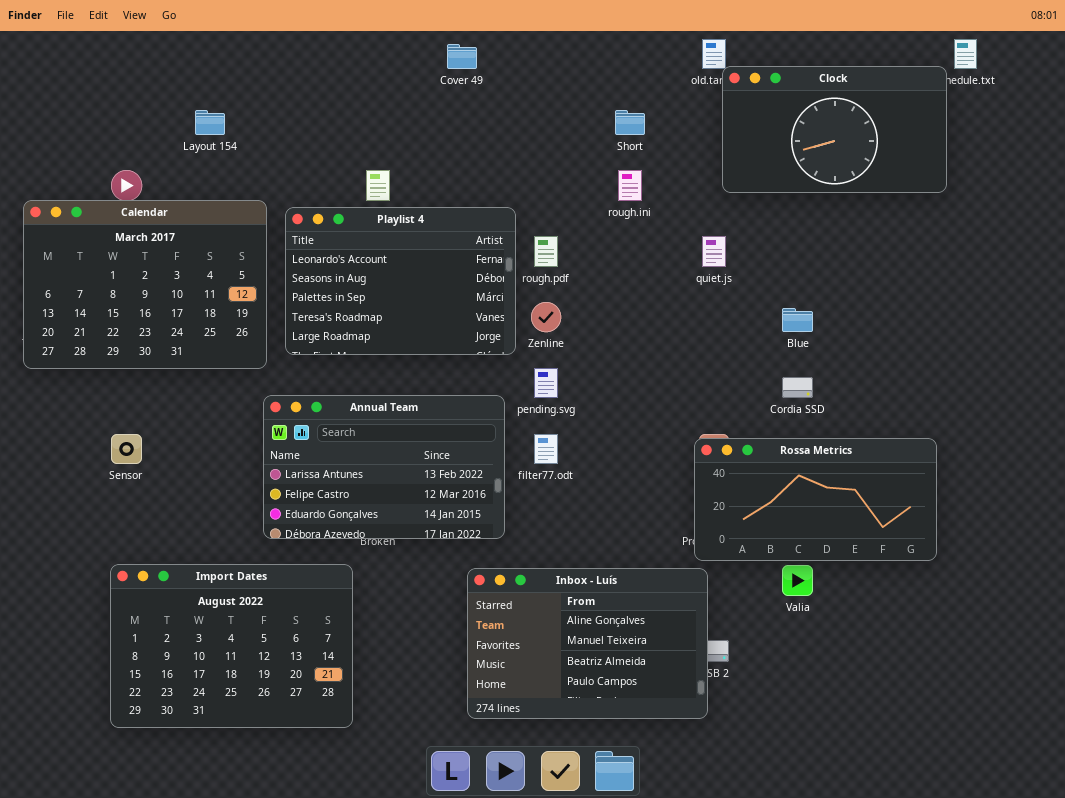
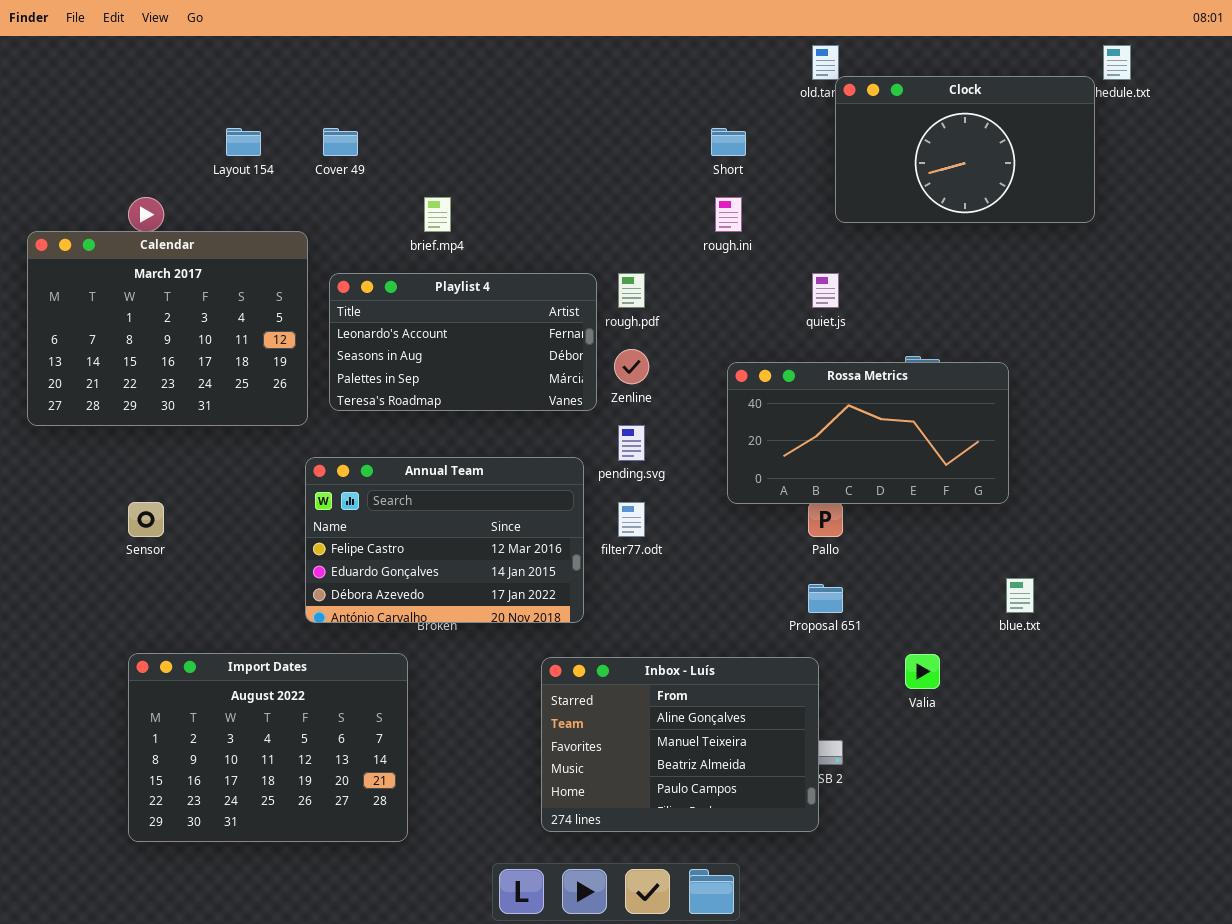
Cover 49: [447,44,477,69] -> [323,128,358,156], moved
Playlist 4: [285,207,516,355] -> [329,273,597,411], resized
Annual Team: [263,395,505,539] -> [305,457,584,623], scrolled down 1 row
Rossa Metrics: [694,438,937,561] -> [727,362,1009,504], moved

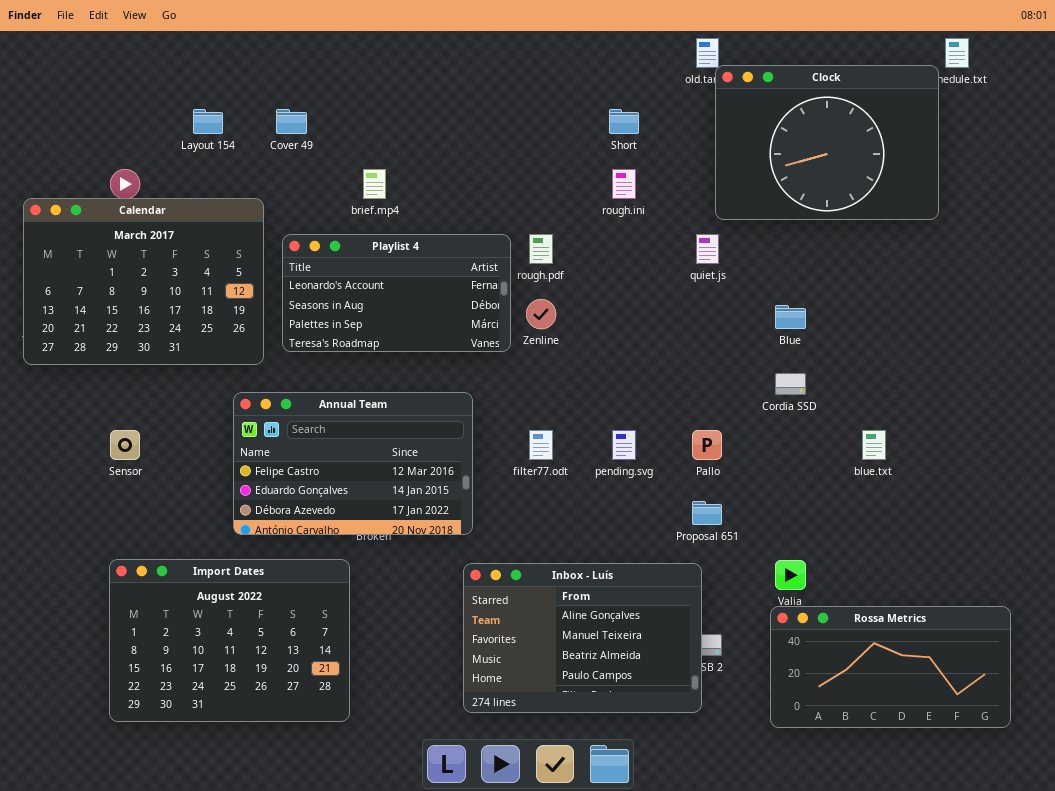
Clock: [835,76,1095,223] -> [715,65,939,220], resized
Rossa Metrics: [727,362,1009,504] -> [770,606,1011,728], moved
pending.svg: [618,425,645,461] -> [612,430,636,460], moved
Annual Team: [305,457,584,623] -> [233,392,473,535], moved
blue.txt: [1006,578,1034,613] -> [862,430,886,460], moved

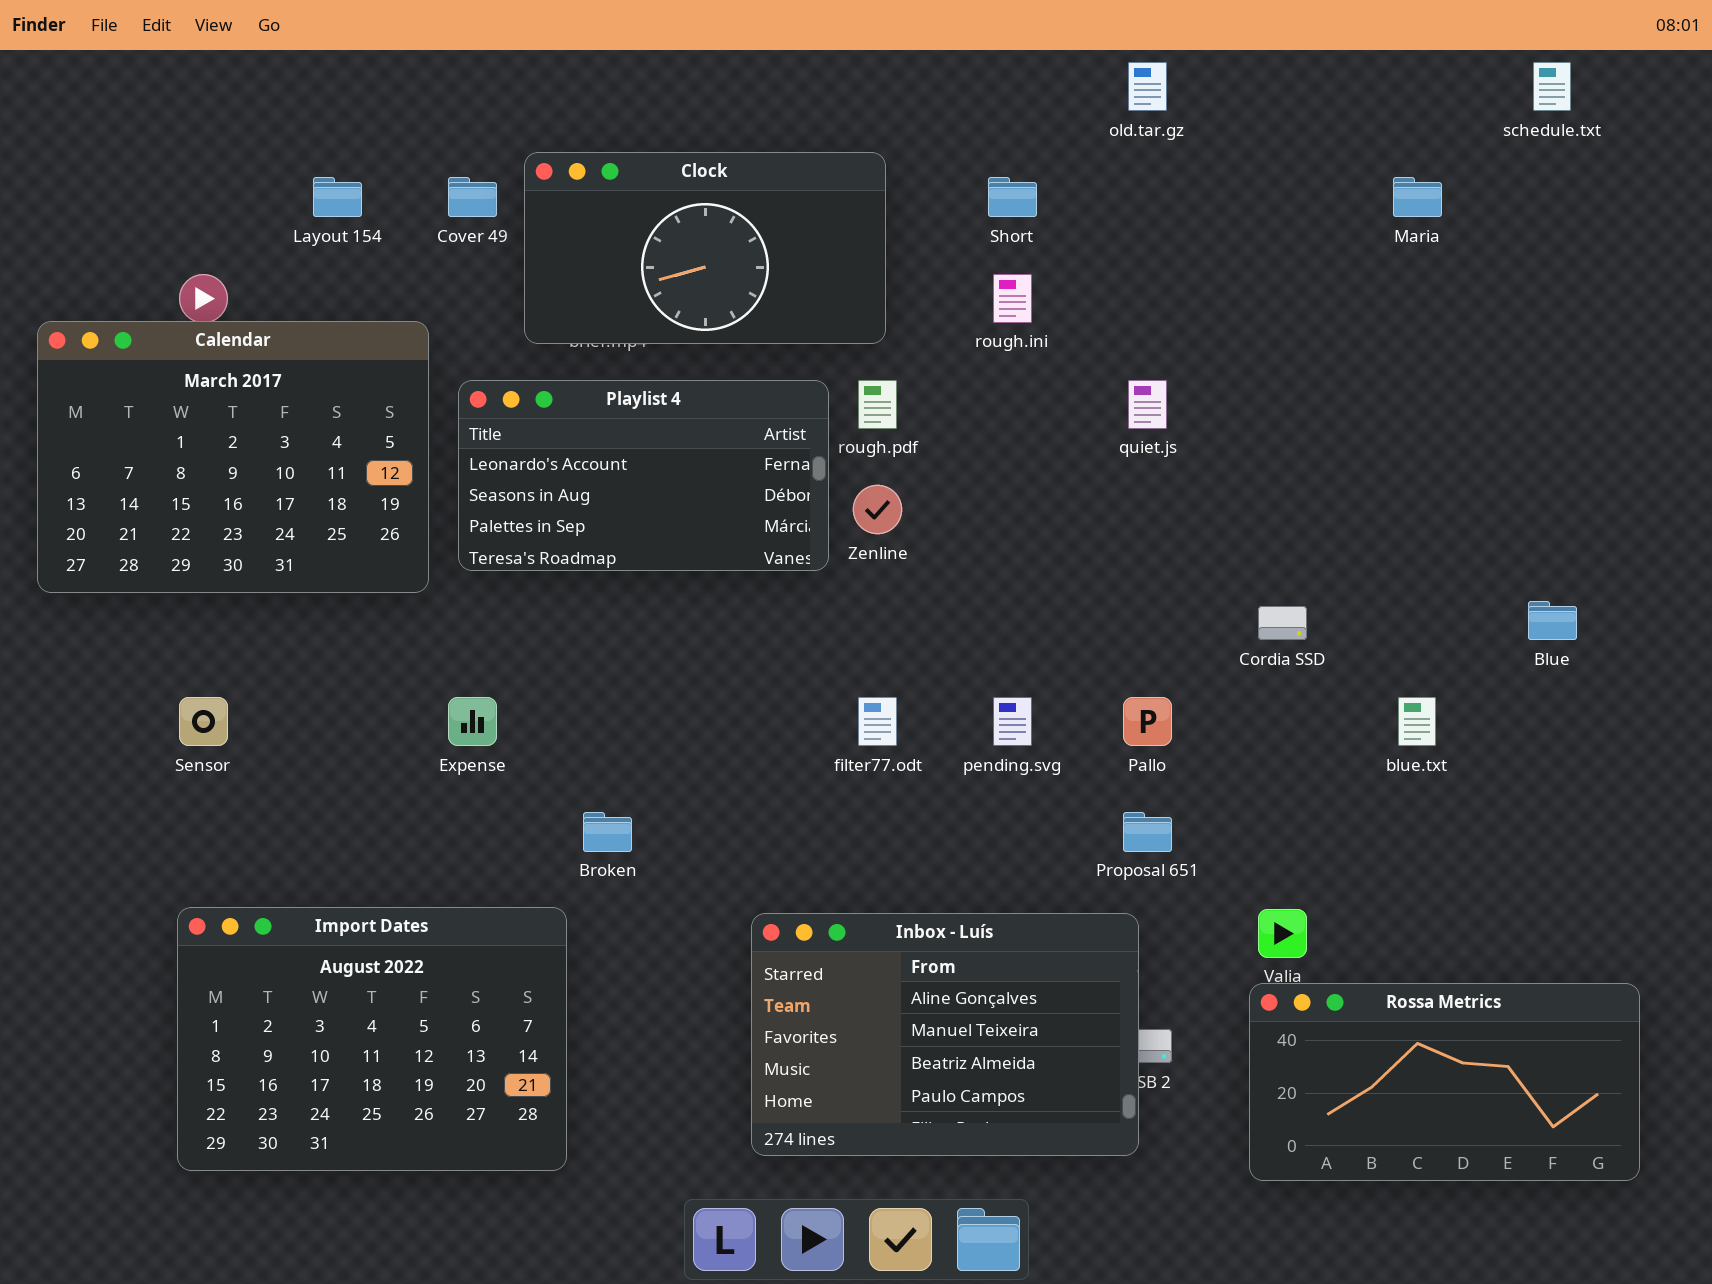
Clock: [715,65,939,220] -> [524,152,886,344], moved, resized
Blue: [775,305,806,329] -> [1528,601,1577,640], moved
Annual Team: [233,392,473,535] -> none, closed

